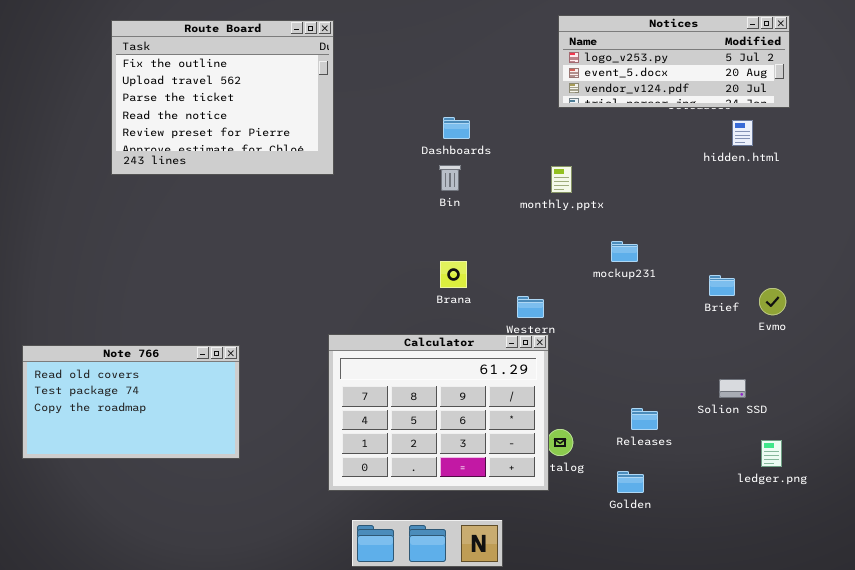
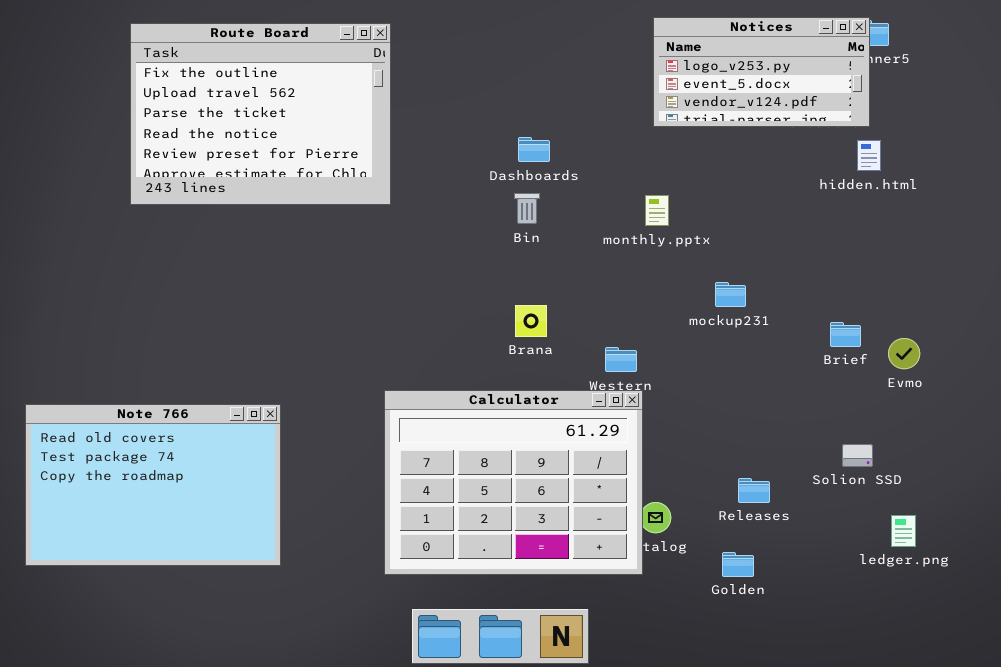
Notices: [558,15,790,108] -> [653,17,870,127], resized
Note 766: [22,345,240,459] -> [25,404,281,566], resized

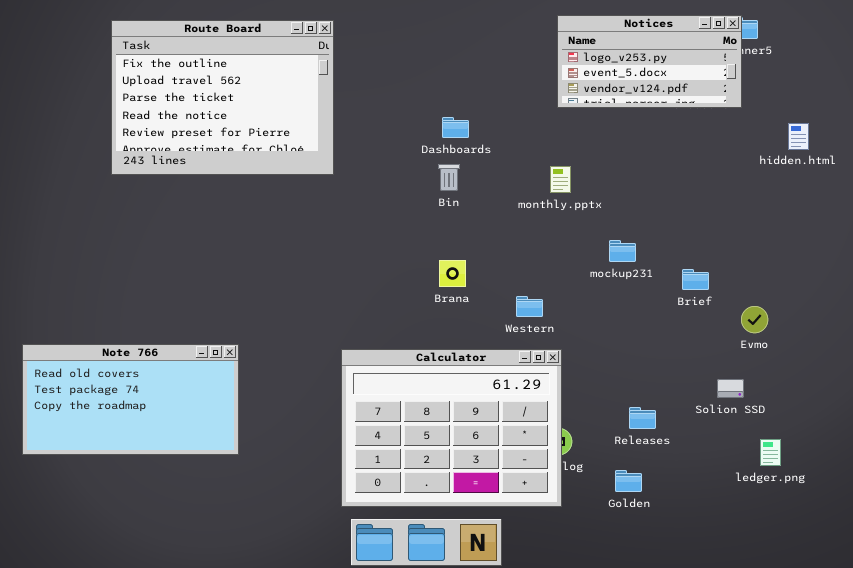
hidden.html: [857,140,881,171] -> [788,123,809,150], moved
Brief: [830,322,861,347] -> [682,269,709,290], moved
Evmo: [888,338,920,369] -> [741,306,768,333], moved
Calculator: [384,390,643,575] -> [341,349,562,507], moved
Note 766: [25,404,281,566] -> [22,344,239,455], resized

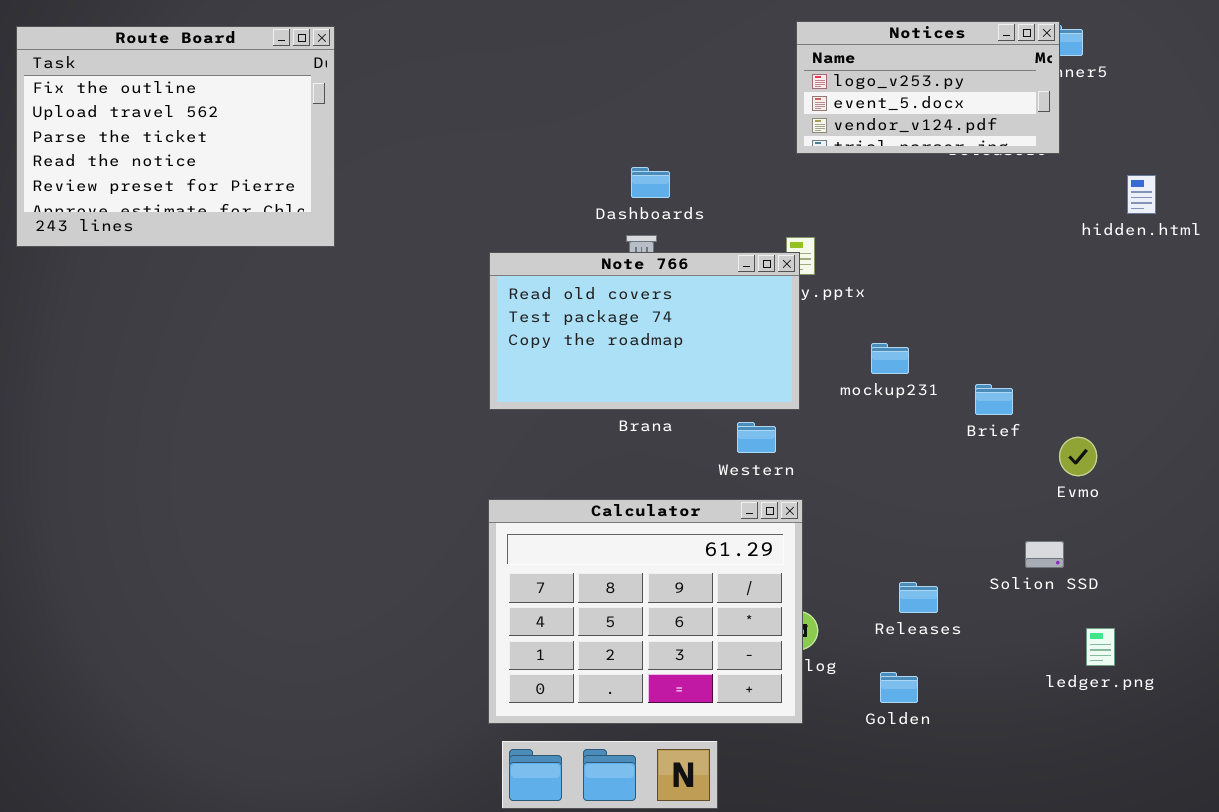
Route Board: [111,20,334,175] -> [16,26,335,247], moved
Note 766: [22,344,239,455] -> [489,252,800,410], moved

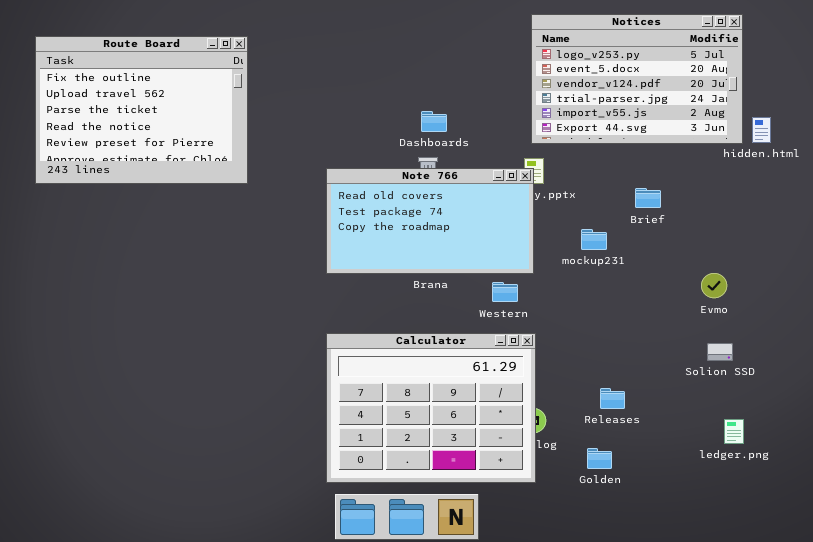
Notices: [796,21,1060,154] -> [531,14,743,144], resized
Route Board: [16,26,335,247] -> [35,36,248,184], moved
Brief: [975,384,1013,415] -> [635,188,661,208], moved
Evmo: [1059,437,1097,476] -> [701,273,727,298], moved
Solion SSD: [1025,541,1064,568] -> [707,343,733,361], moved

